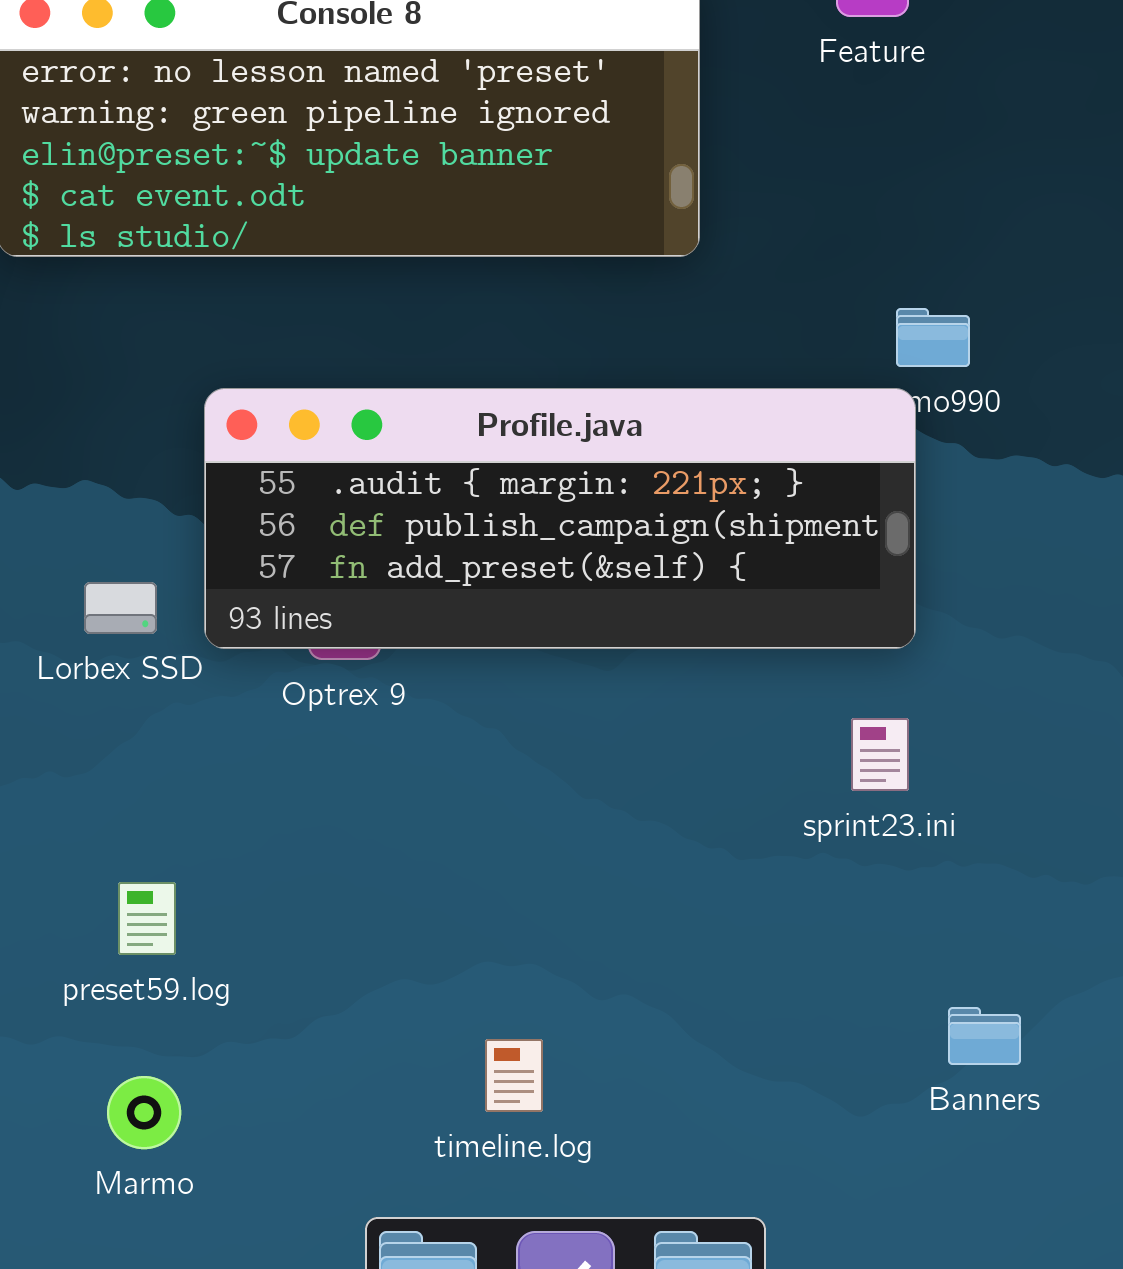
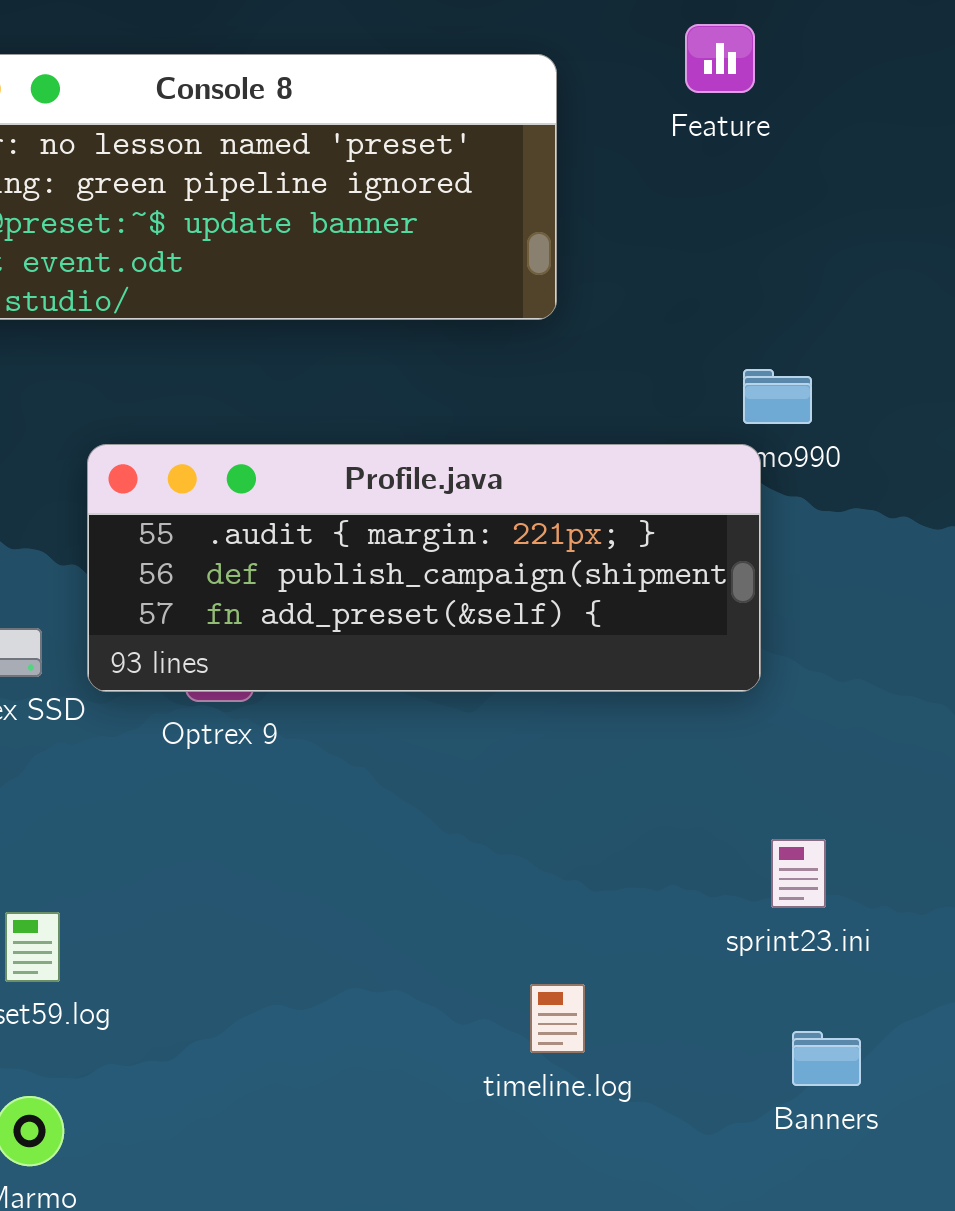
sprint23.ini: [851,718,909,791] -> [771,839,826,908], moved
timeline.log: [485,1039,543,1112] -> [530,984,585,1053], moved

